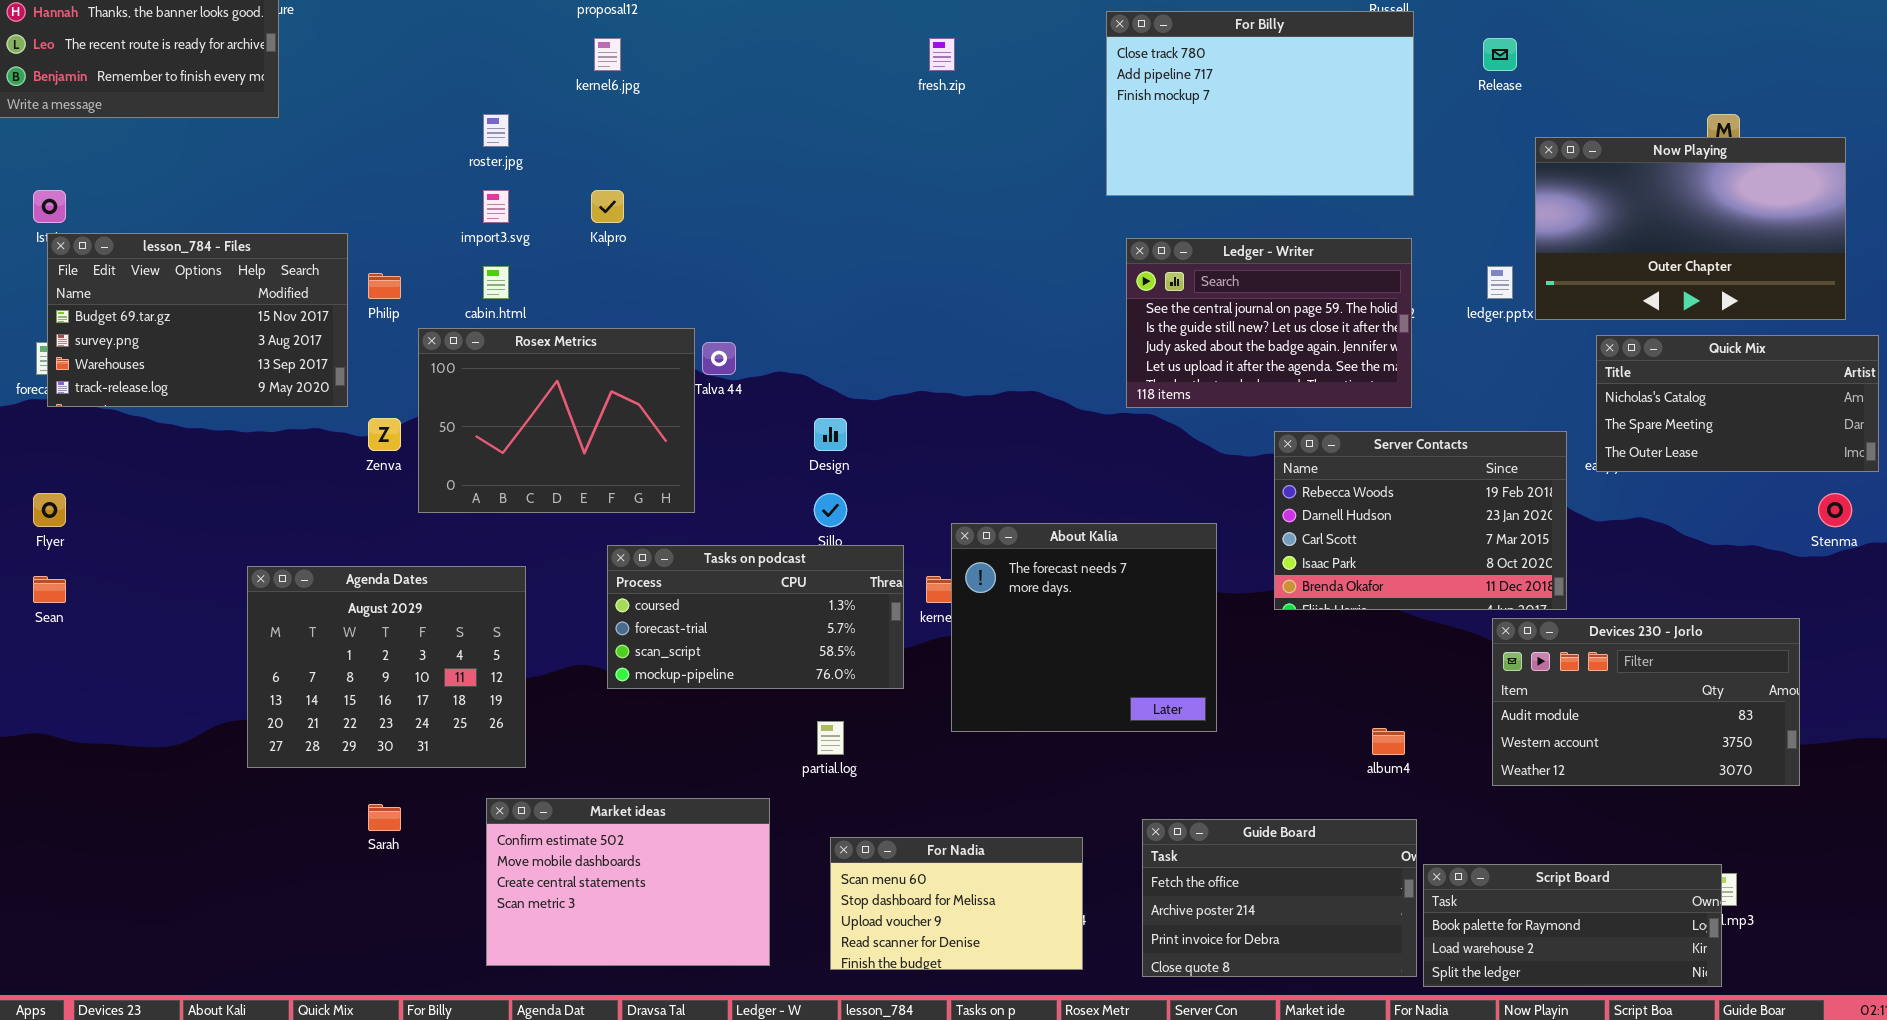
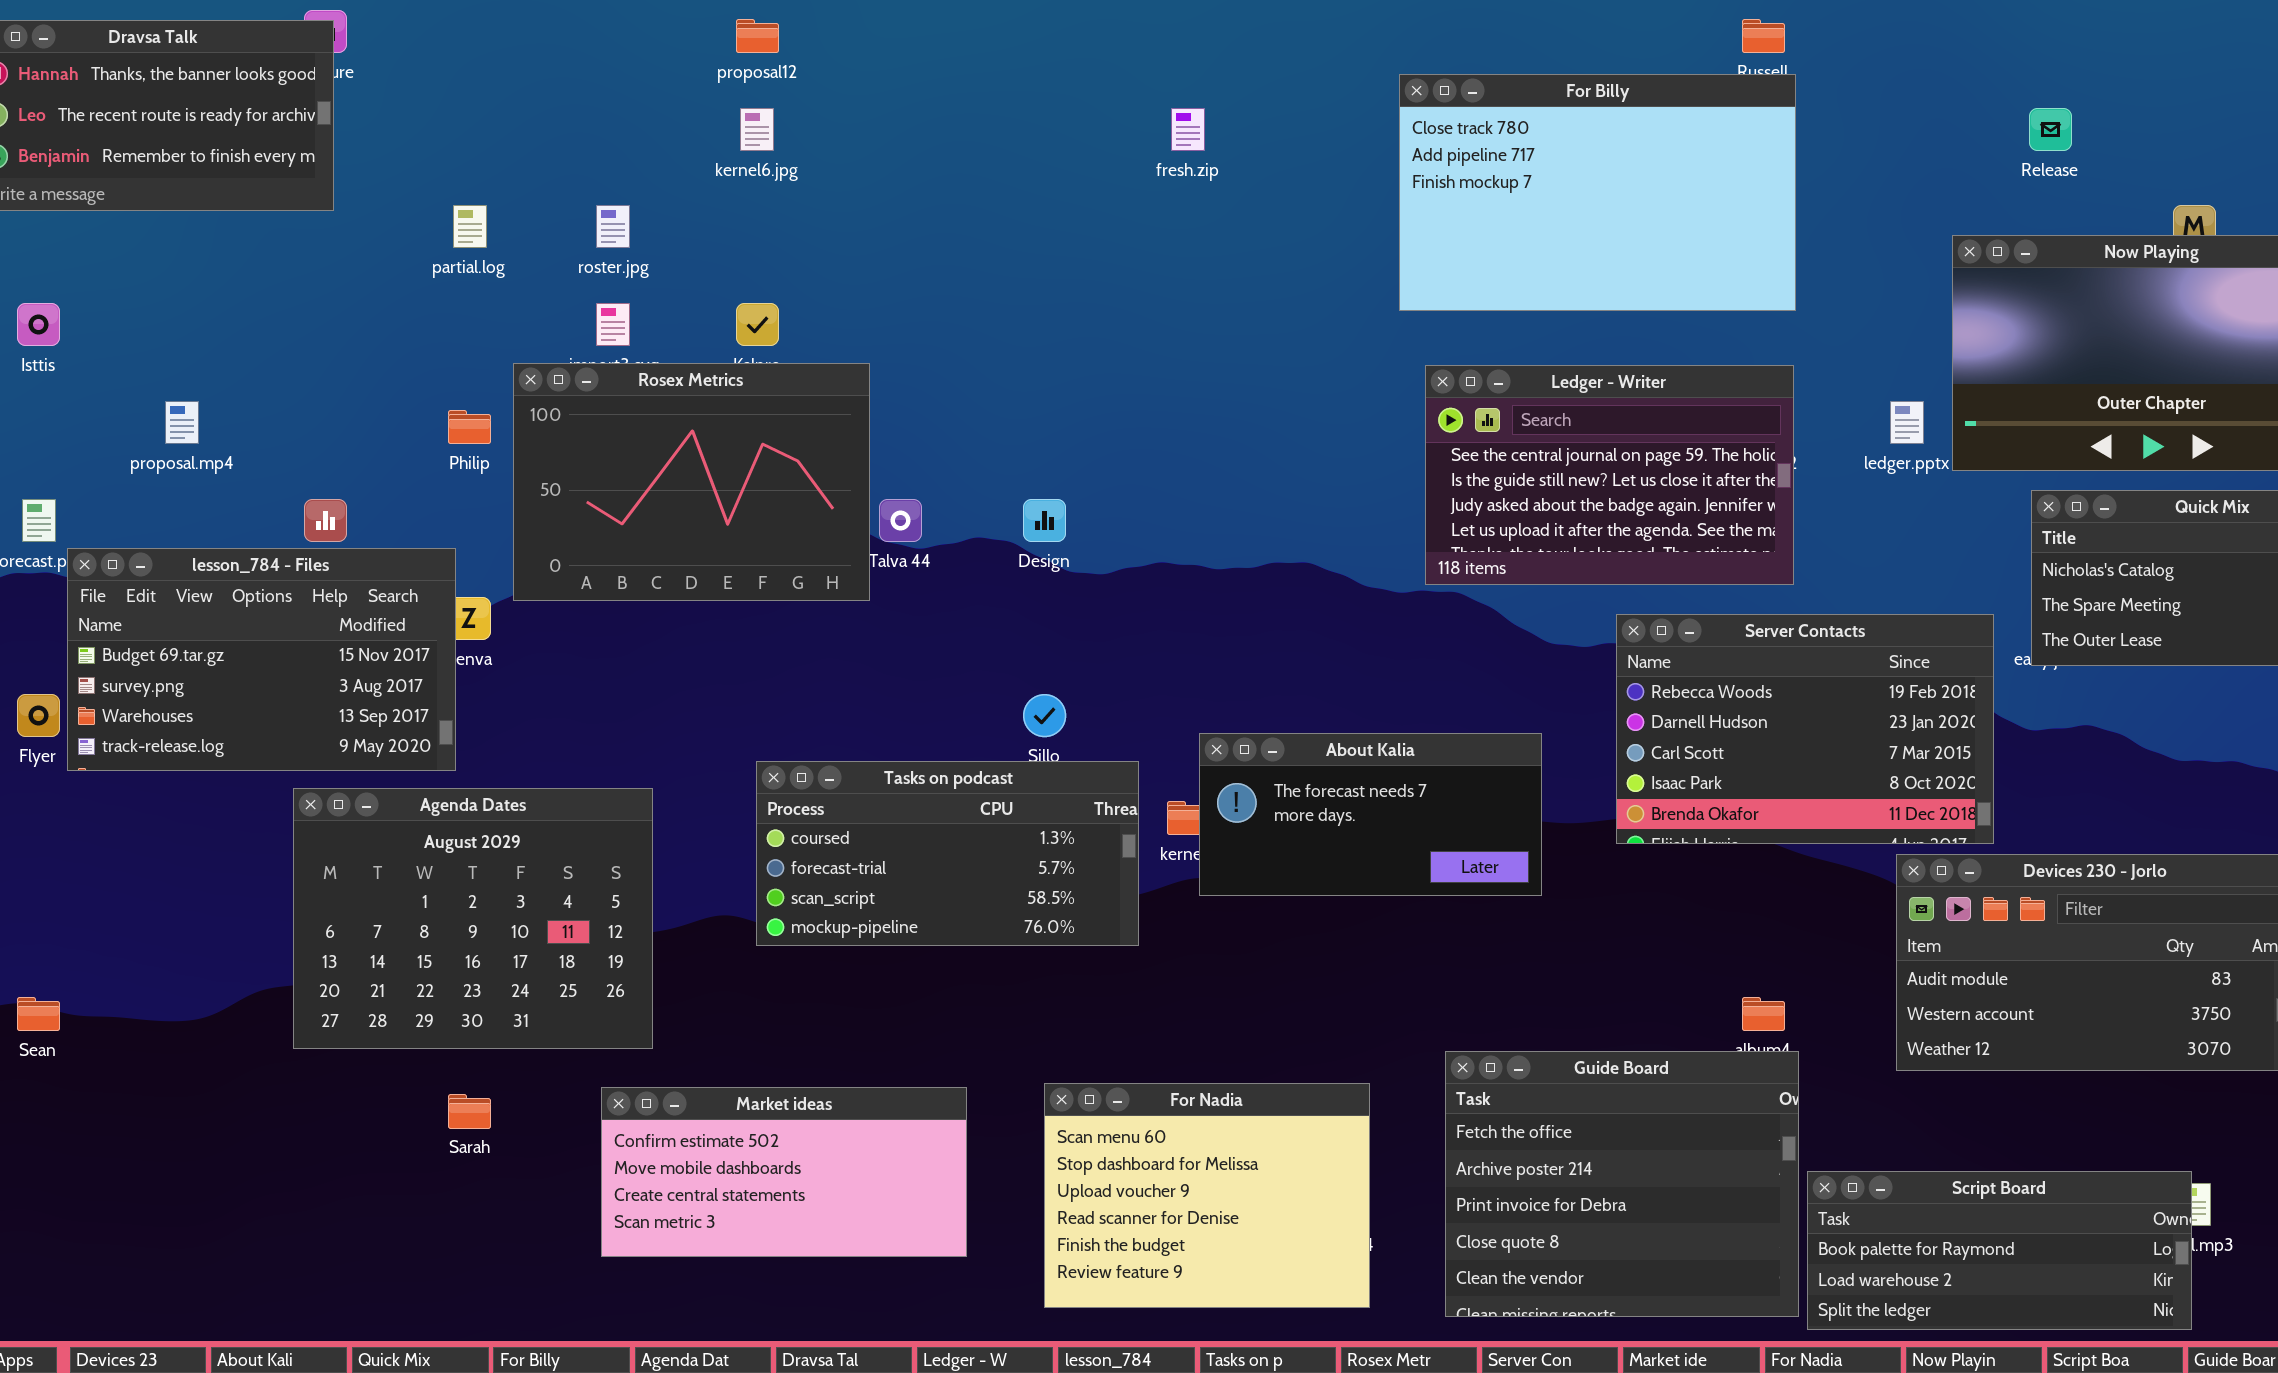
Release: [1483,38,1517,71] -> [2029,108,2072,151], moved
lesson_784 - Files: [47,233,348,407] -> [67,548,456,771], moved
Rosex Metrics: [418,328,695,513] -> [513,363,870,601], moved
Design: [814,418,847,451] -> [1023,499,1066,542], moved
About Kalia: [951,523,1217,732] -> [1199,733,1542,896], resized
Sean: [33,576,66,603] -> [17,997,60,1031], moved
partial.log: [817,721,844,755] -> [453,205,487,248], moved
Market ideas: [486,798,770,966] -> [601,1087,967,1257], resized
Guide Board: [1142,819,1417,977] -> [1445,1051,1799,1317], resized
For Nadia: [830,837,1083,970] -> [1044,1083,1370,1308], resized

